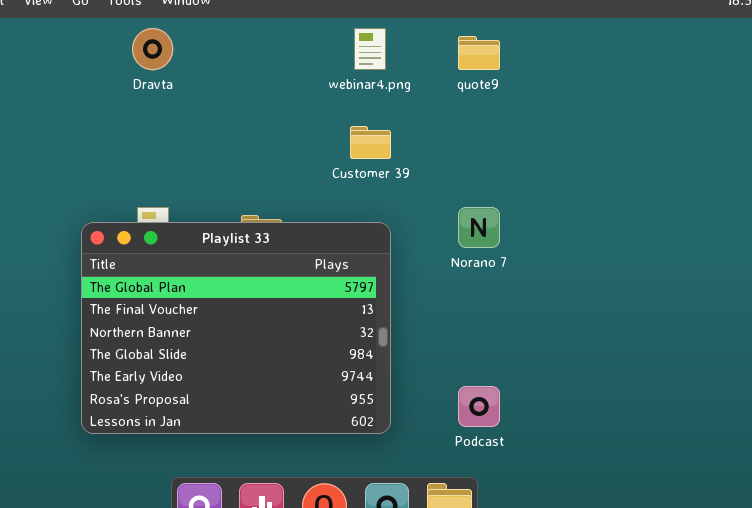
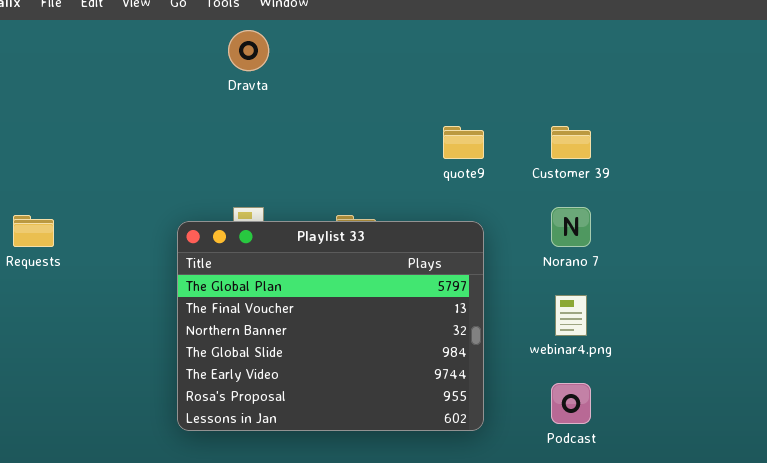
webinar4.png: [354,28,386,70] -> [555,295,587,336], moved
quote9: [458,36,500,70] -> [443,126,484,159], moved
Customer 39: [350,126,391,159] -> [551,126,591,159], moved

